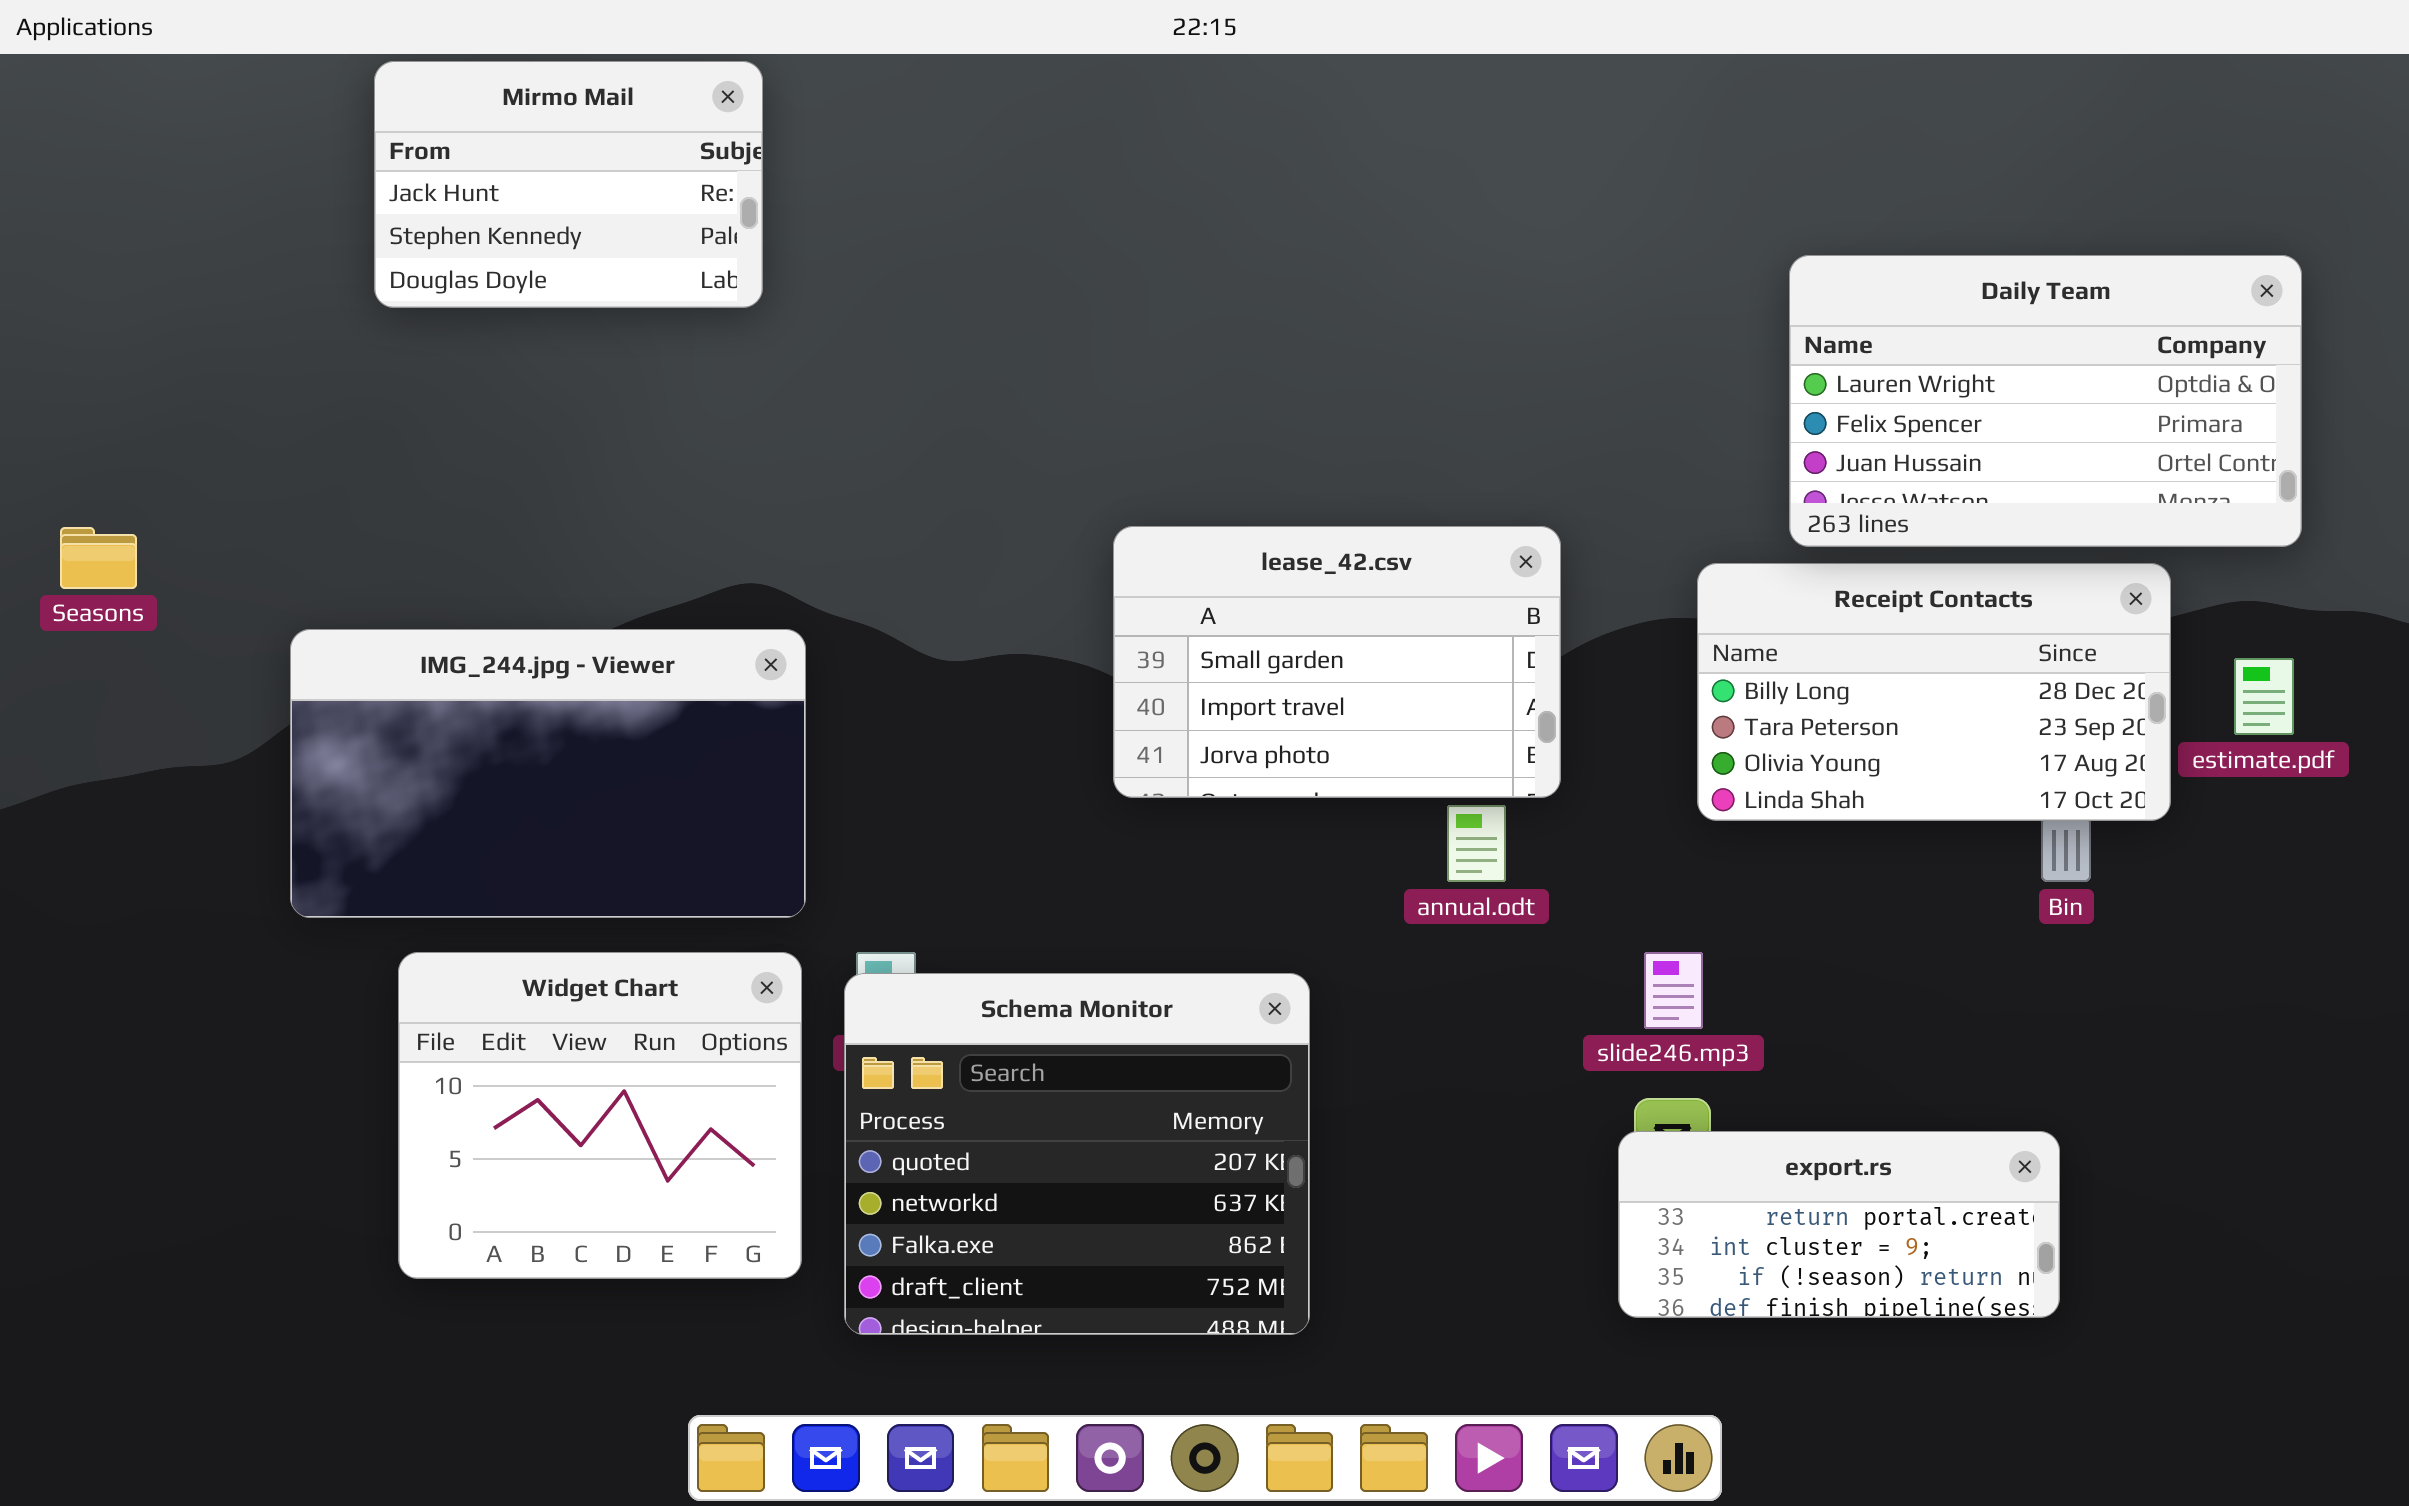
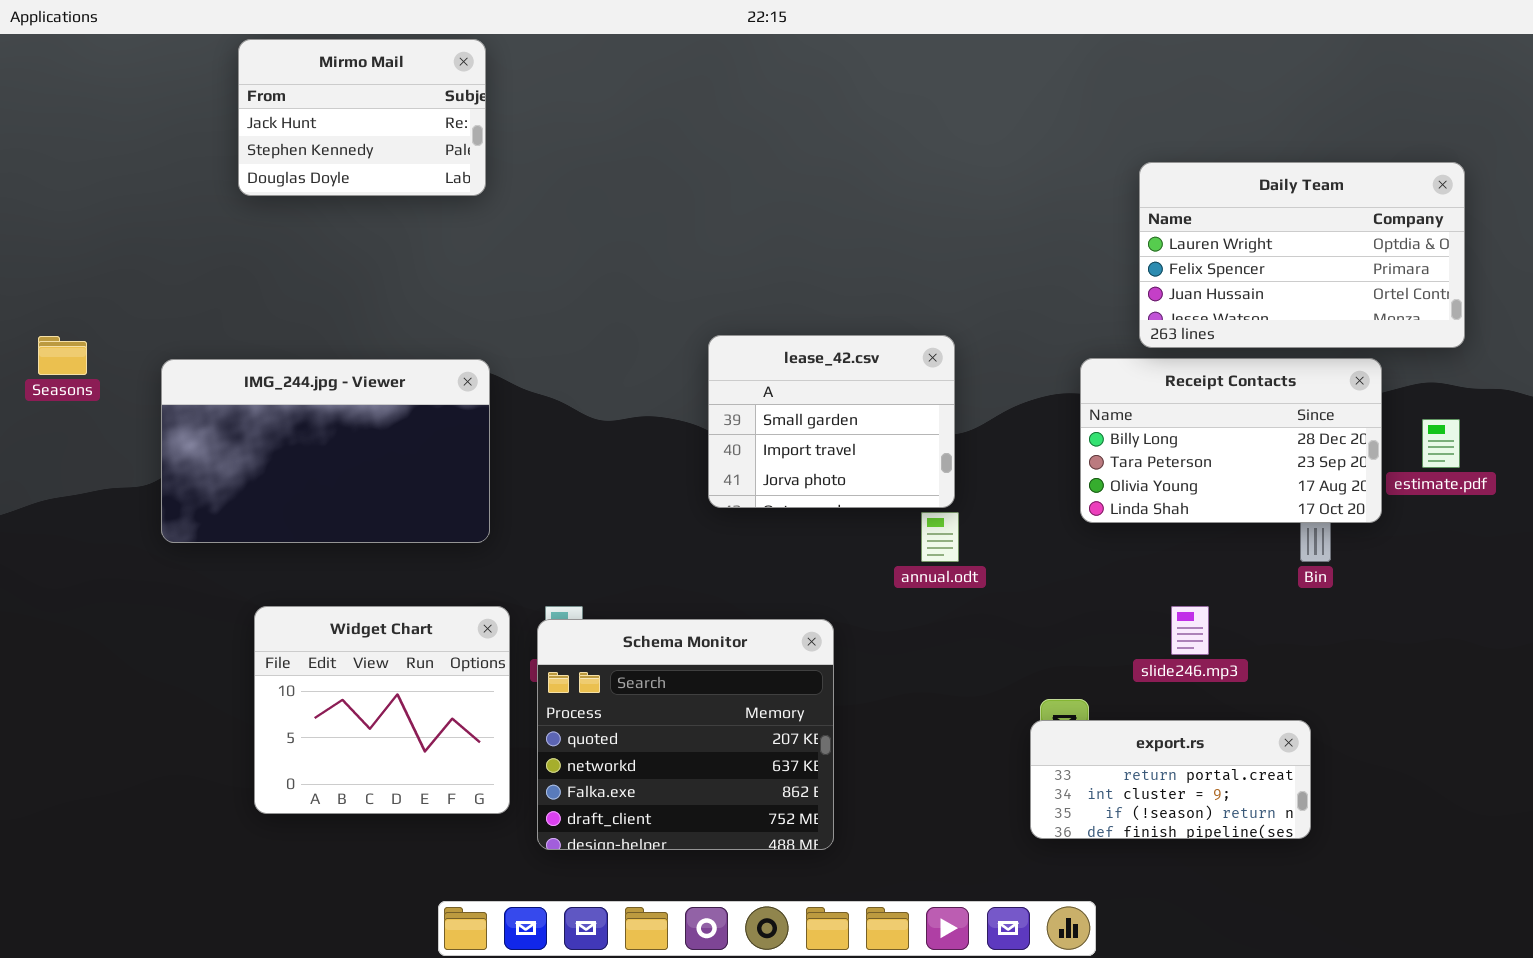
lease_42.csv: [1113,526,1561,798] -> [708,335,955,508], resized
IMG_244.jpg - Viewer: [290,629,806,918] -> [161,359,490,543], moved
slide246.mp3: [1644,952,1703,1029] -> [1171,606,1209,655], moved

